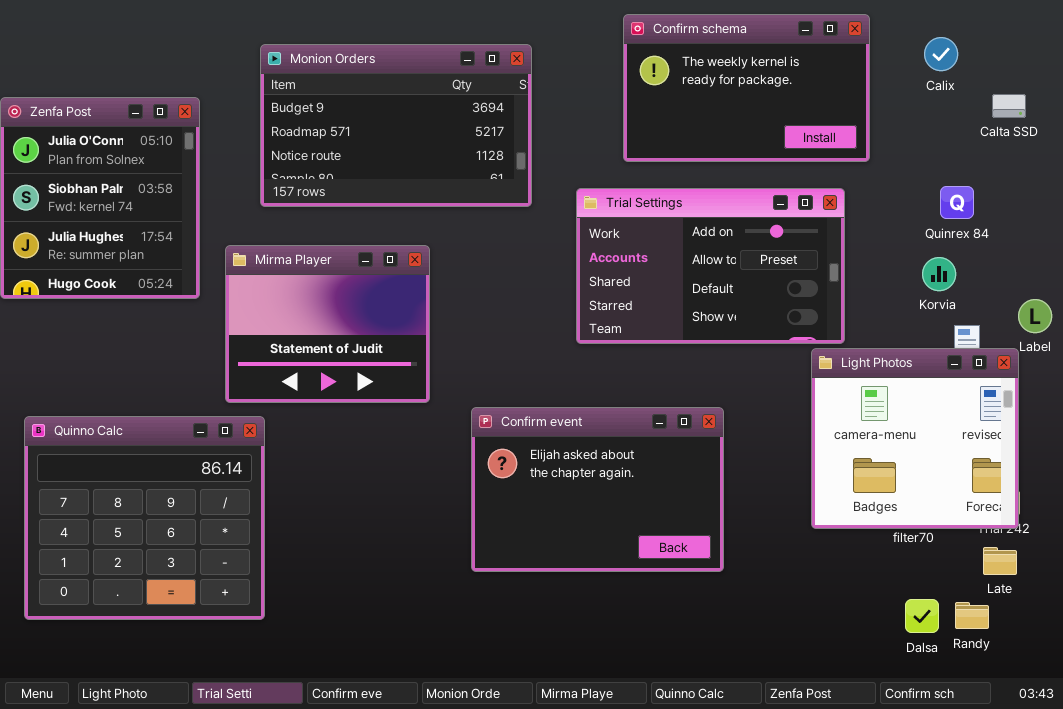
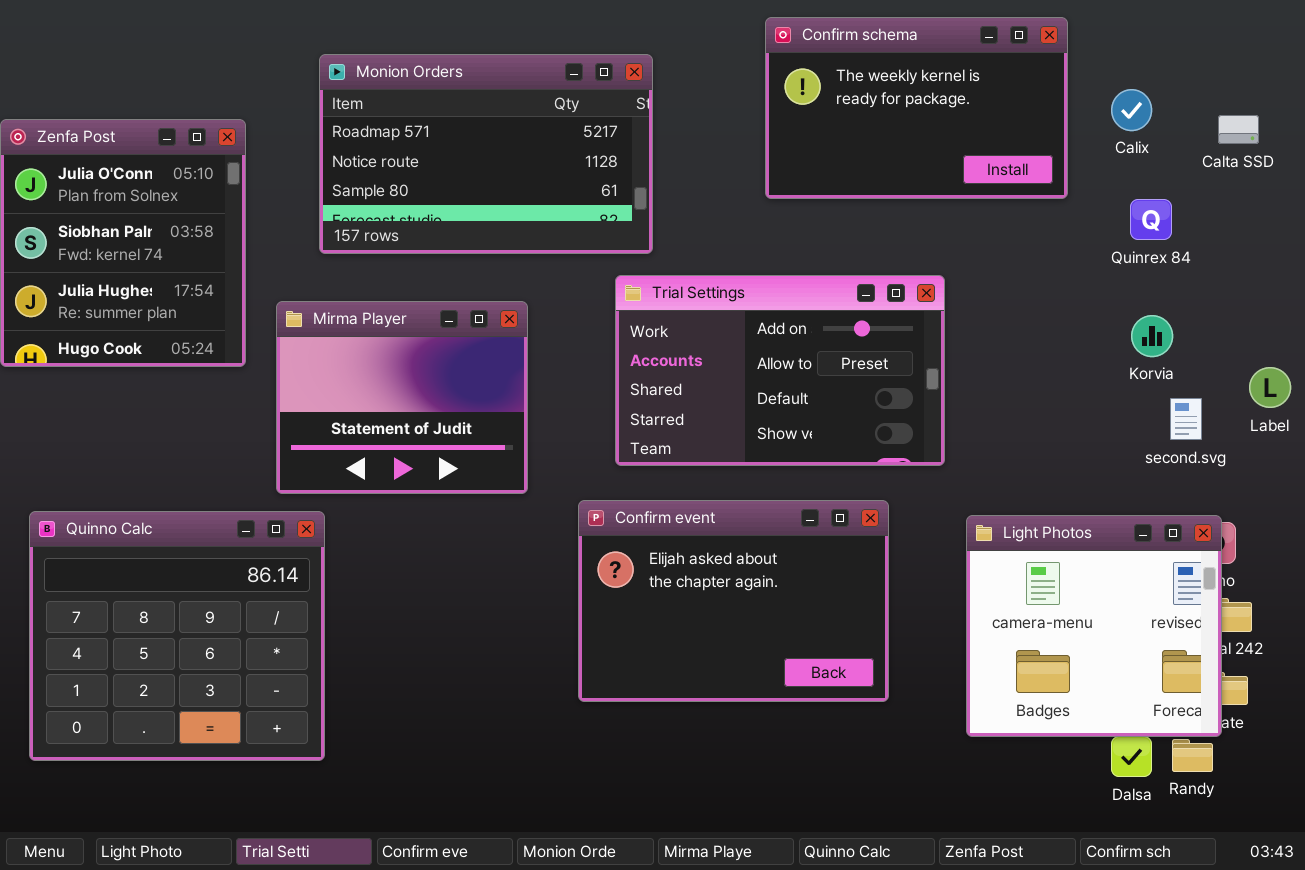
Calix: [924,37,958,71] -> [1111,89,1152,131], moved
Monion Orders: [260,44,532,207] -> [319,54,653,254], scrolled down 1 row
Quinrex 84: [940,186,974,219] -> [1130,199,1172,240], moved
Trial Settings: [576,188,845,344] -> [615,275,945,466], moved
Light Photos: [811,348,1019,529] -> [966,515,1222,737], moved

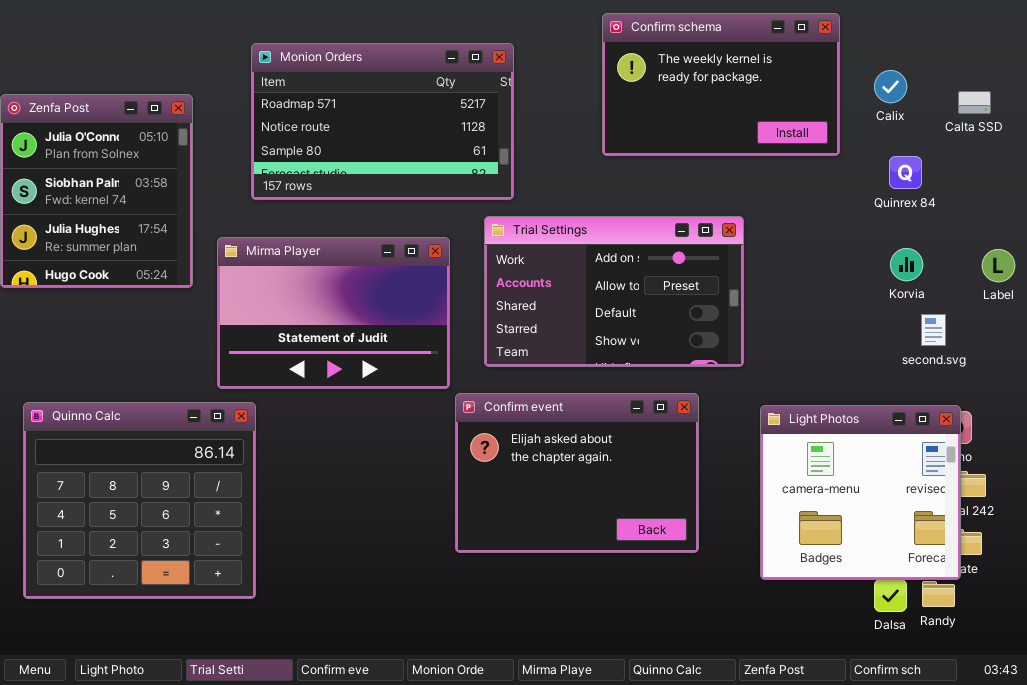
Mirma Player: [276,301,528,494] -> [217,237,450,389], resized
Label: [1249,367,1291,408] -> [982,249,1015,282], moved

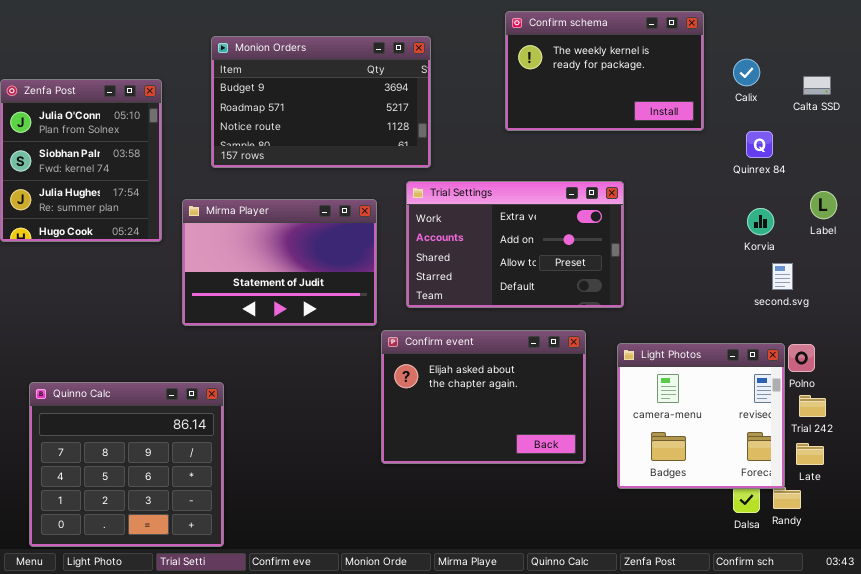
Monion Orders: [251,43,514,200] -> [211,36,431,168], scrolled up 1 row
Trial Settings: [484,216,744,367] -> [406,181,624,308], scrolled up 1 row
Label: [982,249,1015,282] -> [810,191,837,219], moved
Quinno Calc: [23,402,256,599] -> [29,382,224,547], moved
Light Photos: [760,405,961,580] -> [617,343,785,489], moved

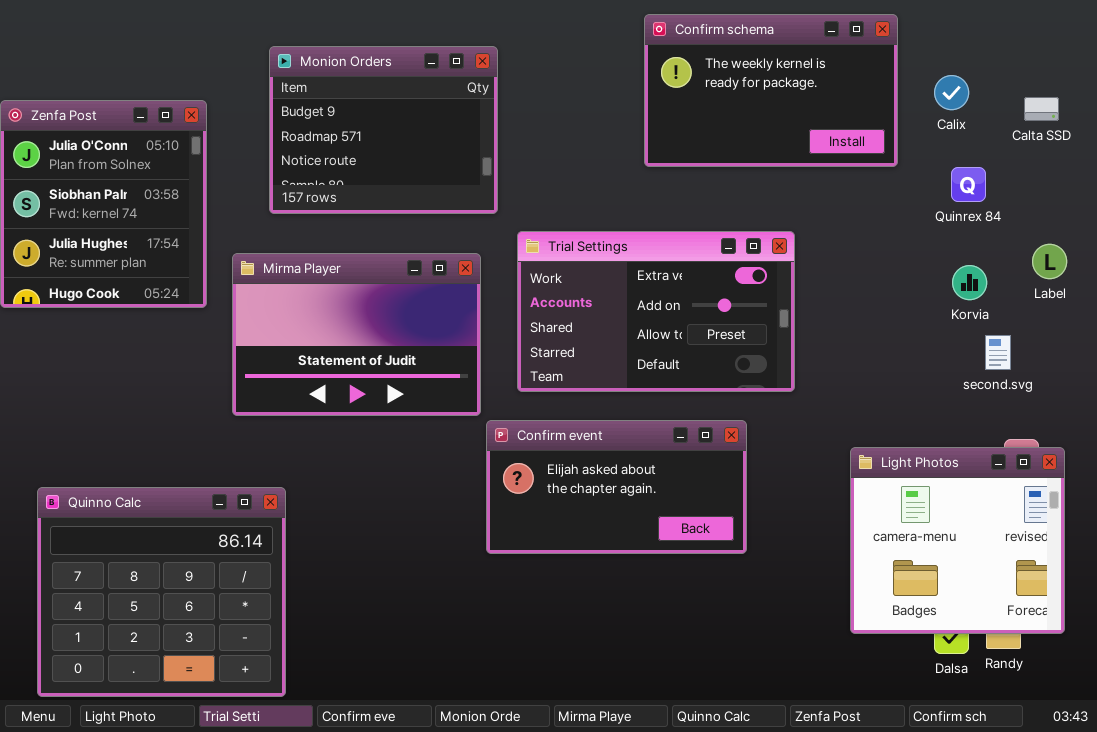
Monion Orders: [211,36,431,168] -> [269,46,498,214], resized
Confirm event: [381,330,586,464] -> [486,420,747,554], resized
Light Photos: [617,343,785,489] -> [850,447,1065,634], moved

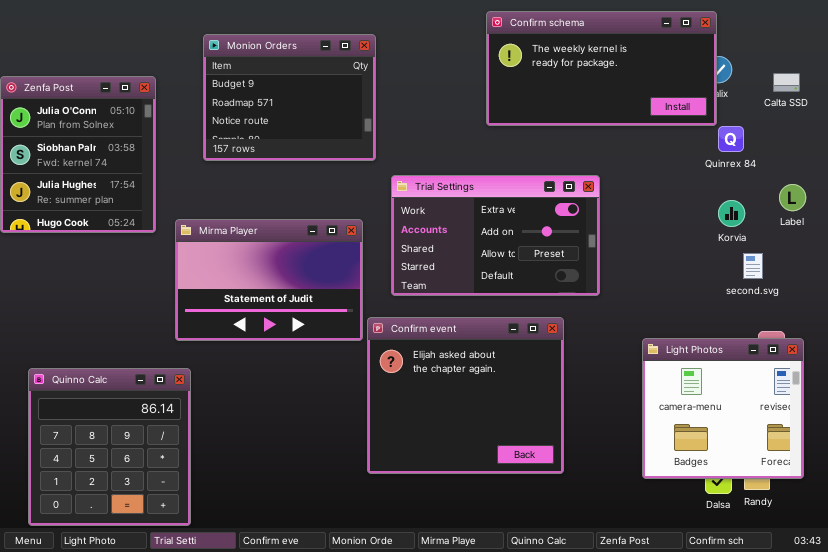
Confirm schema: [644,14,898,167] -> [486,11,717,126], resized
Mirma Player: [232,253,481,416] -> [175,219,363,341], moved
Confirm event: [486,420,747,554] -> [367,317,564,474], resized
Quinno Calc: [37,487,286,697] -> [28,368,191,526], resized

